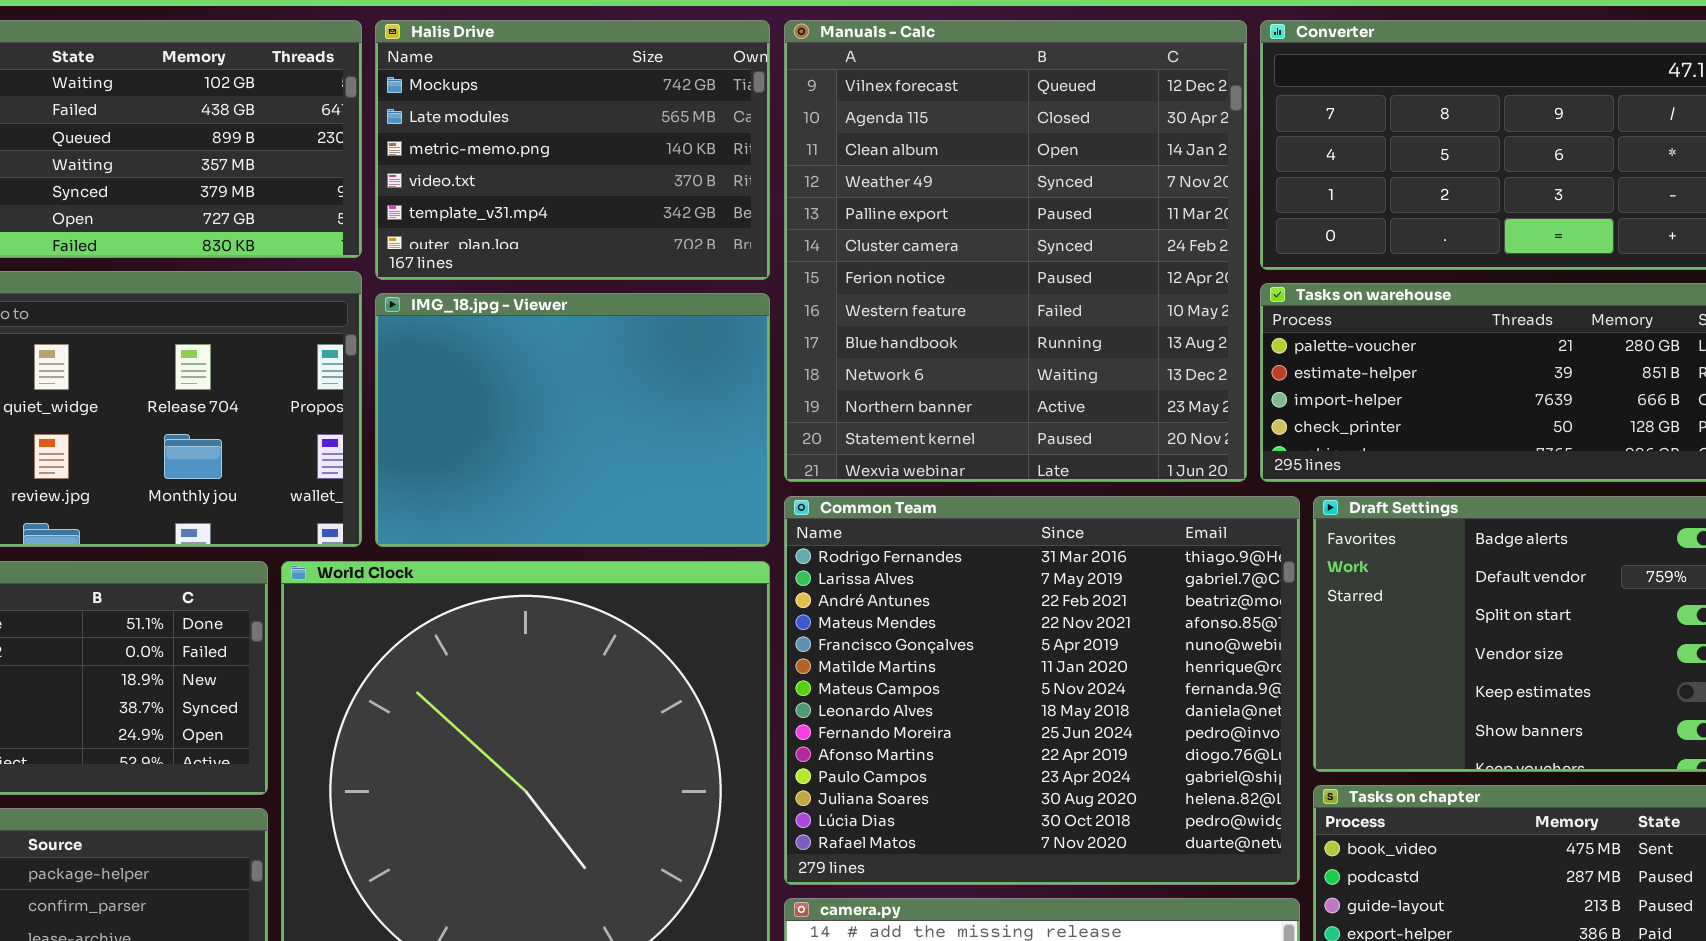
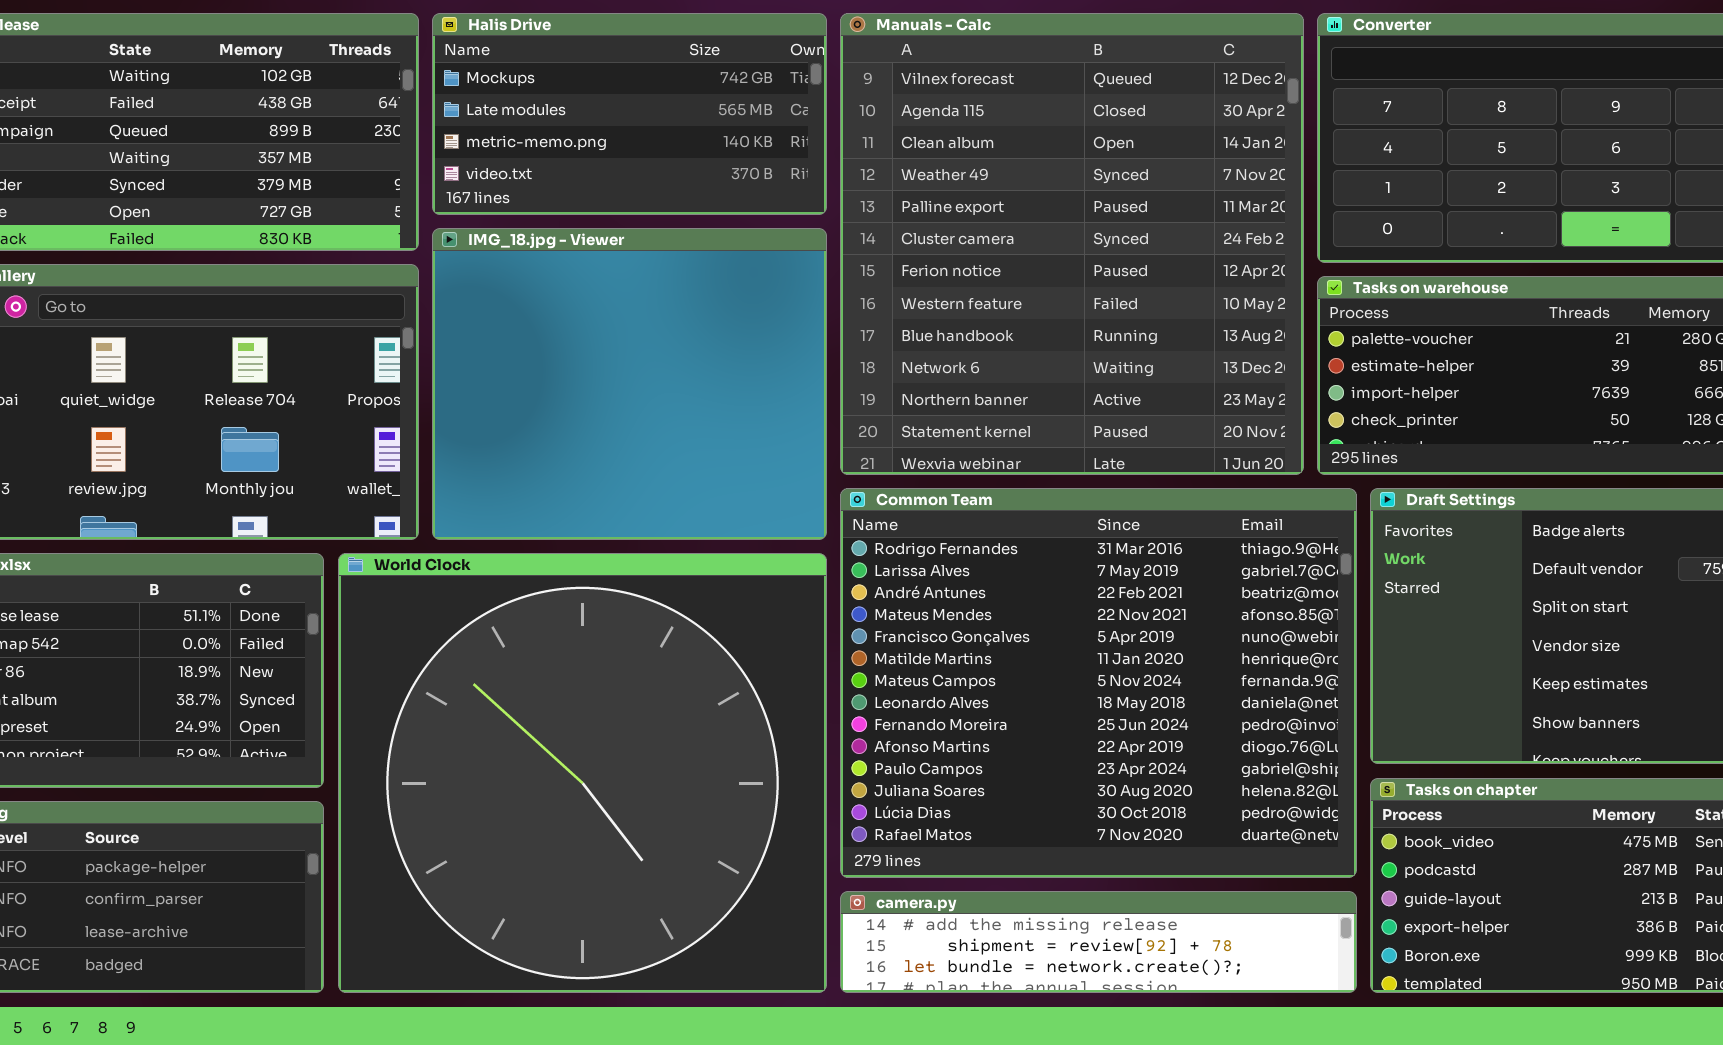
Halis Drive: [375,20,770,280] -> [432,13,827,215], resized
IMG_18.jpg - Viewer: [375,293,770,547] -> [432,228,827,540], resized

